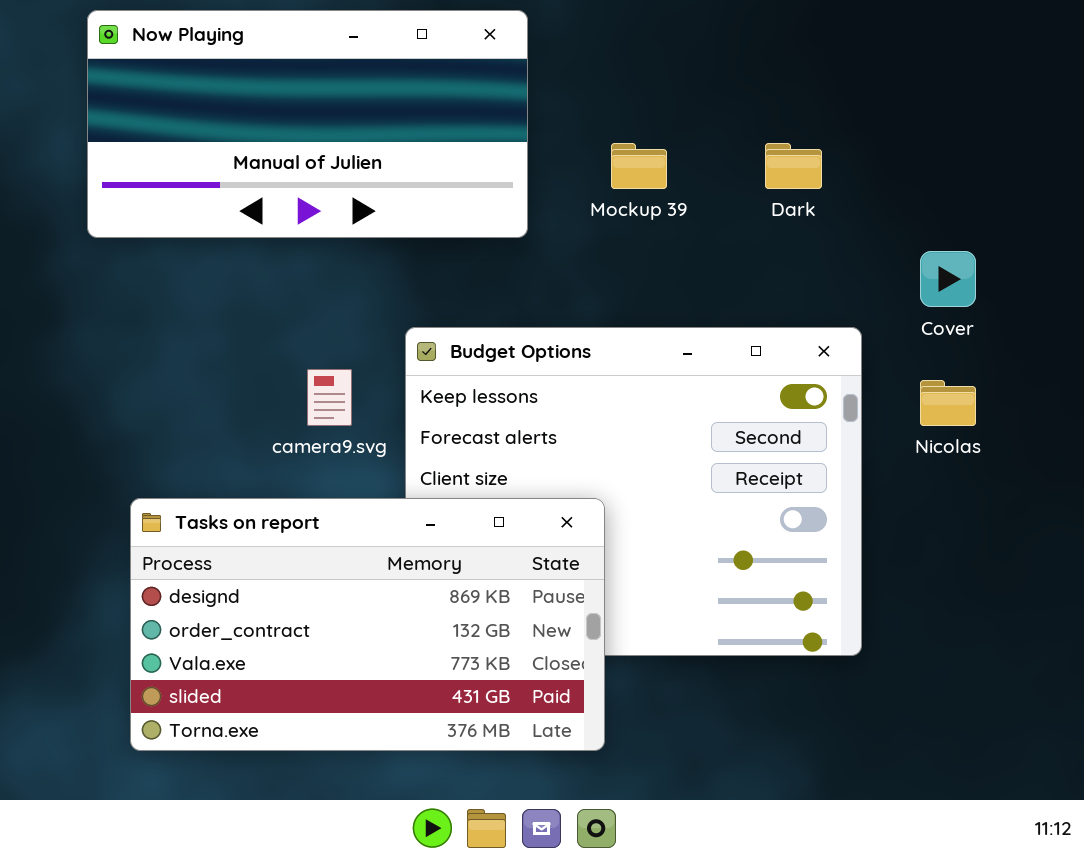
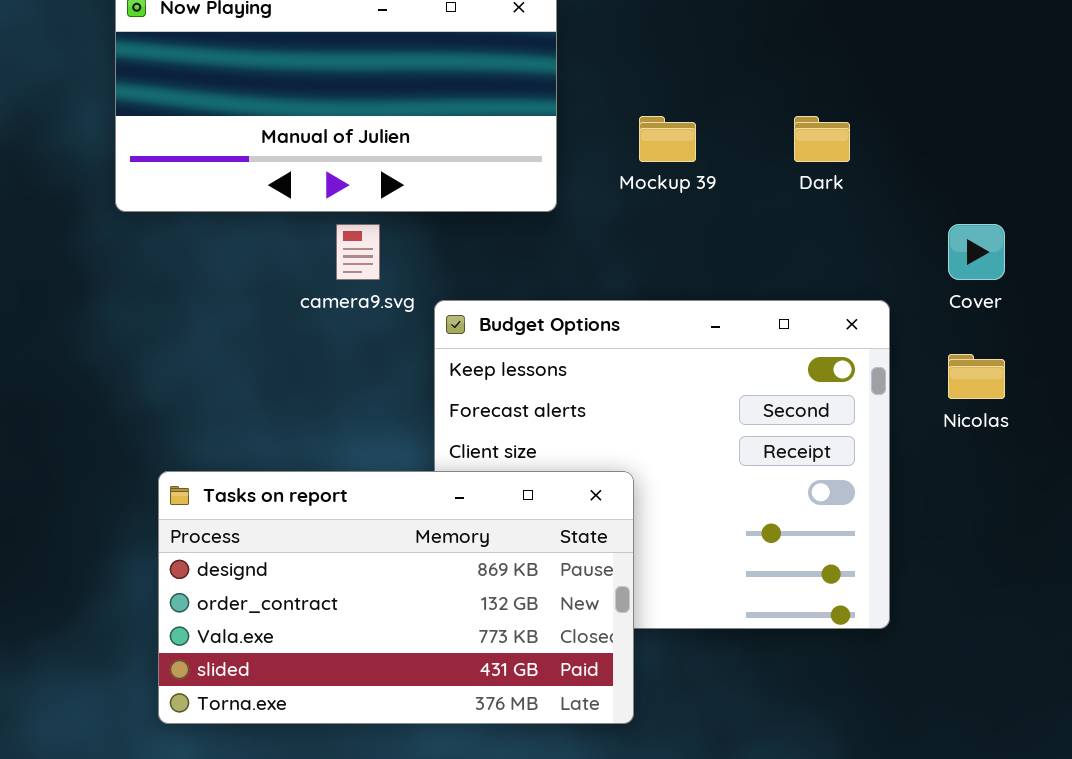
camera9.svg: [307,369,352,426] -> [336,224,380,280], moved

